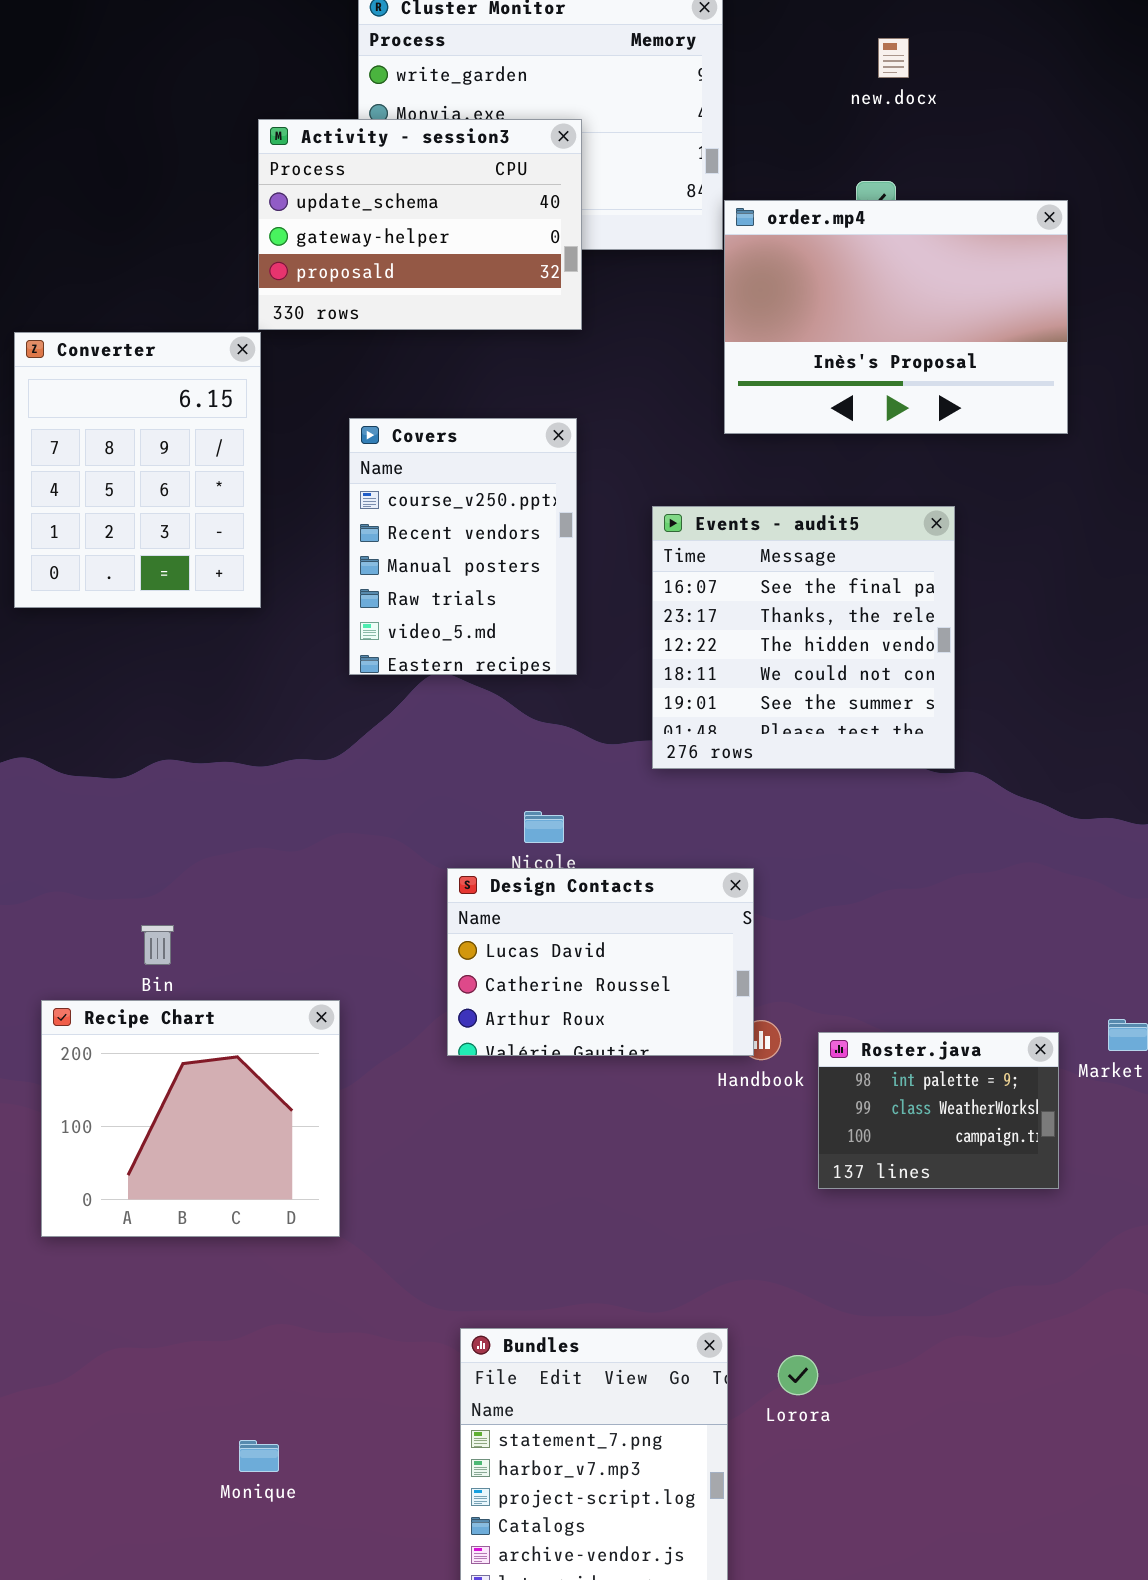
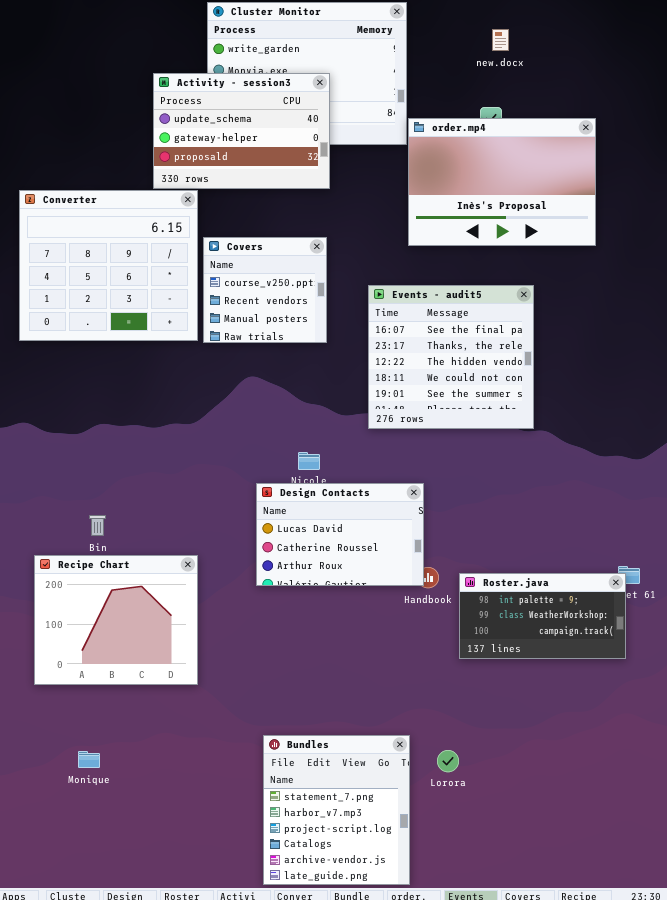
Converter: [14,332,261,608] -> [19,190,198,341], resized
Covers: [349,418,577,675] -> [203,237,327,343], resized
Roster.java: [818,1032,1059,1189] -> [459,573,626,659], resized
Monique: [239,1440,279,1472] -> [78,751,100,768], moved

